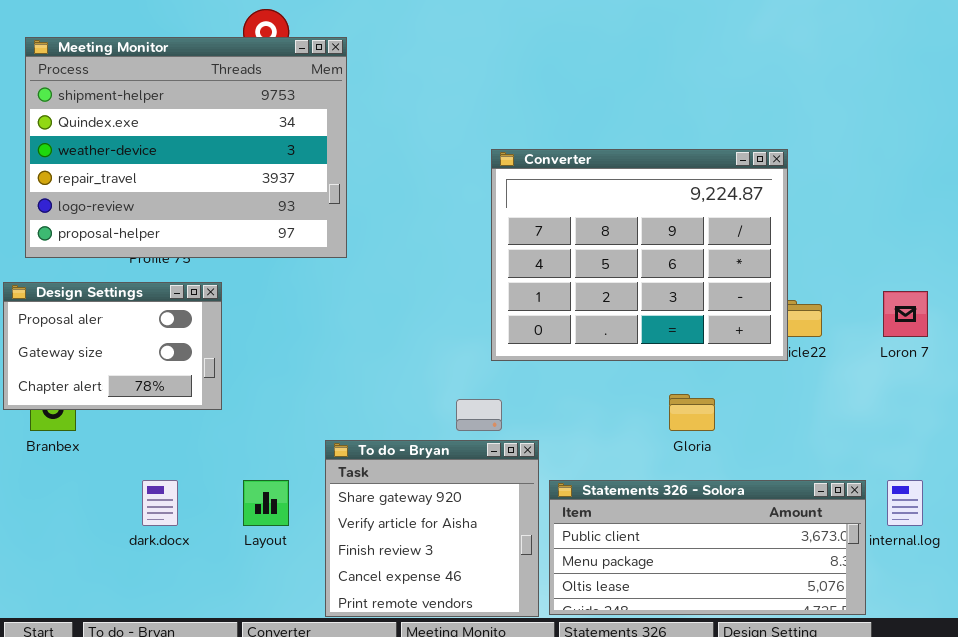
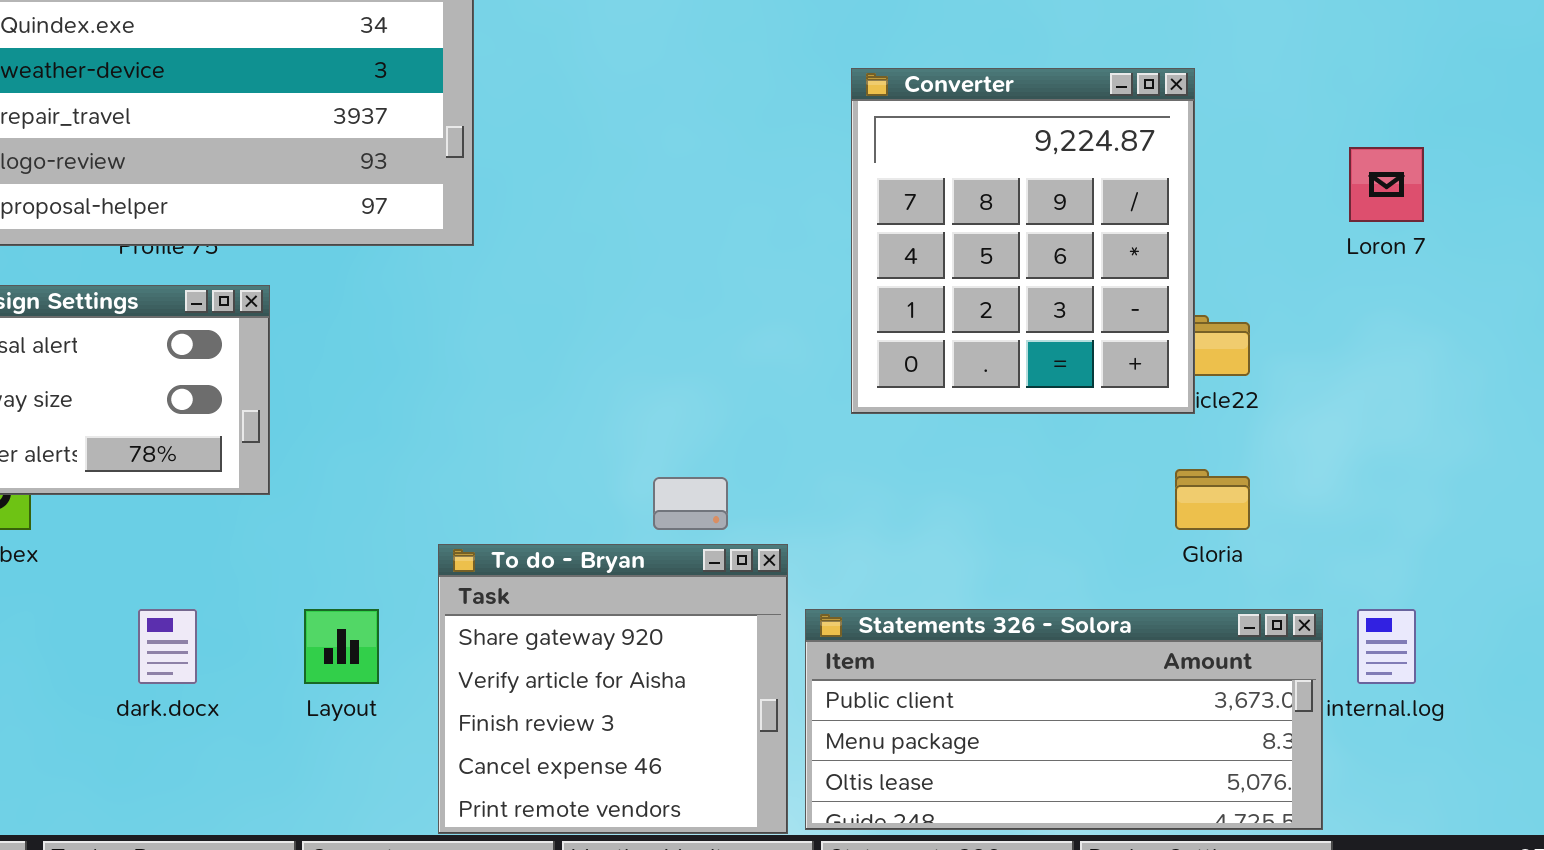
Converter: [491,149,788,361] -> [851,68,1195,414], resized
Loron 7: [883,291,928,337] -> [1349,147,1424,222], moved
Gloria: [669,394,715,431] -> [1175,469,1250,530], moved

